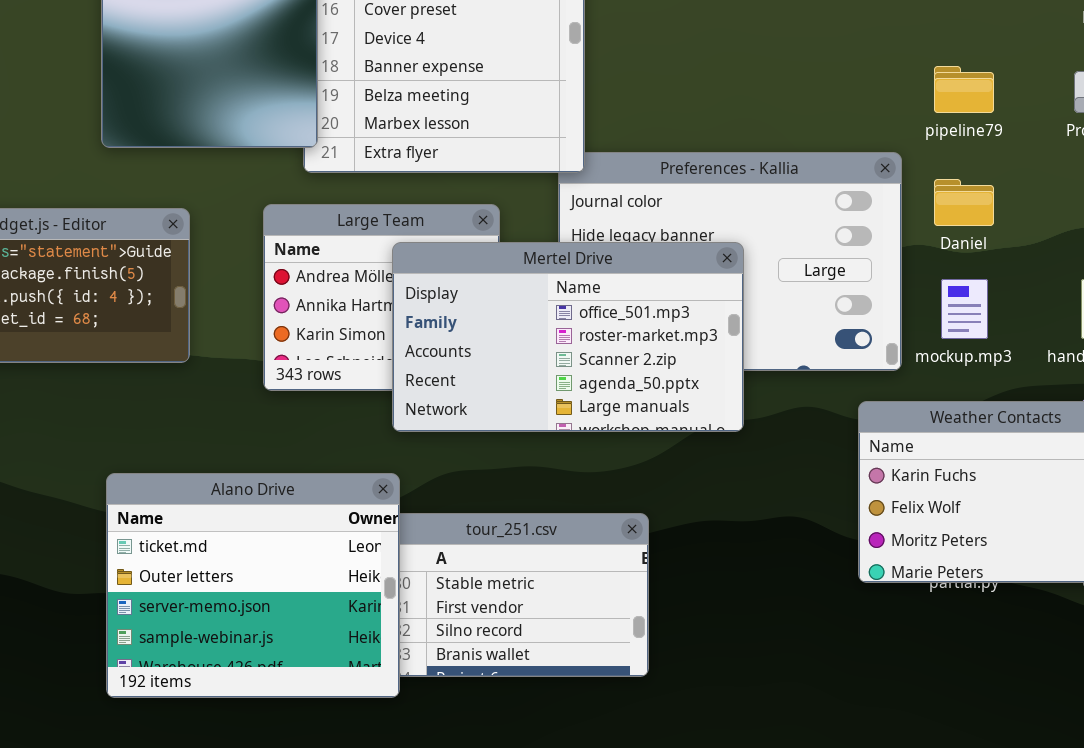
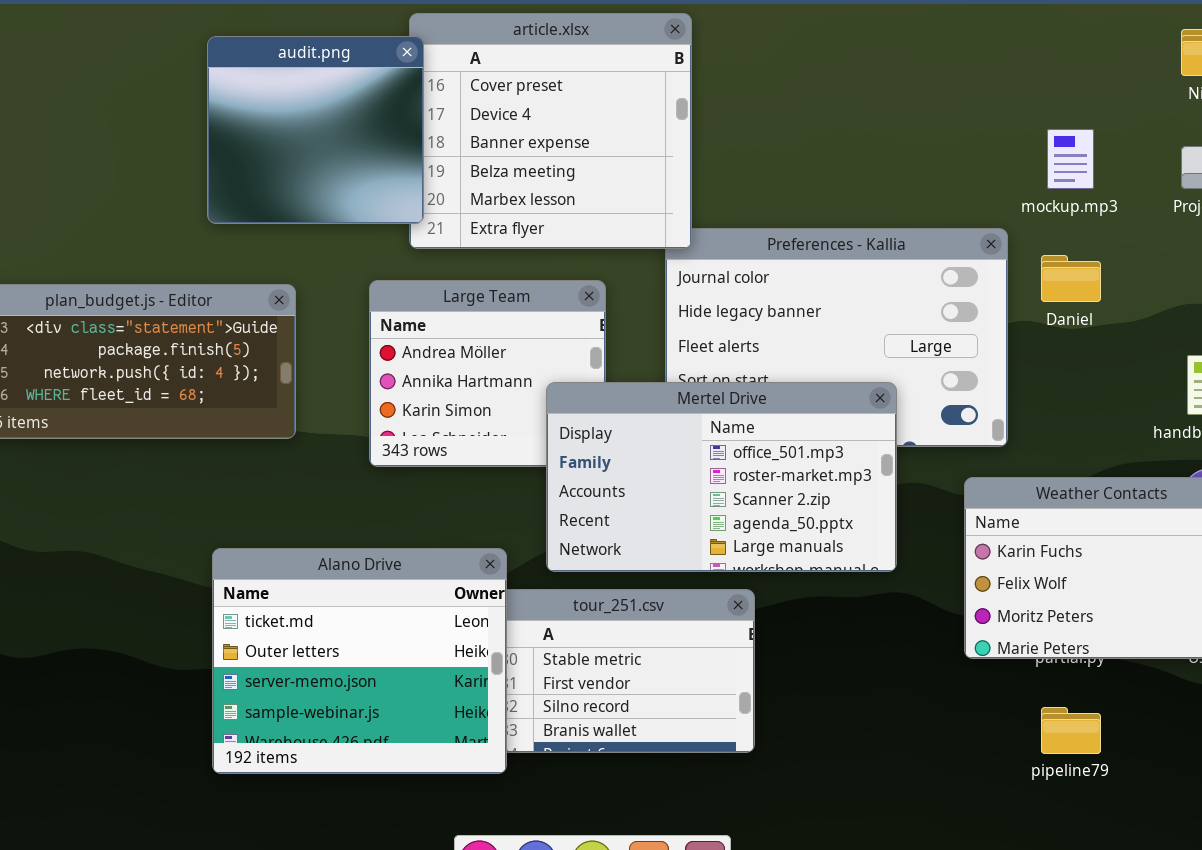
pipeline79: [934,66,994,113] -> [1041,707,1101,754], moved
Mertel Drive: [392,242,744,432] -> [546,382,897,572], moved
mockup.mp3: [941,279,988,339] -> [1047,129,1094,189], moved

